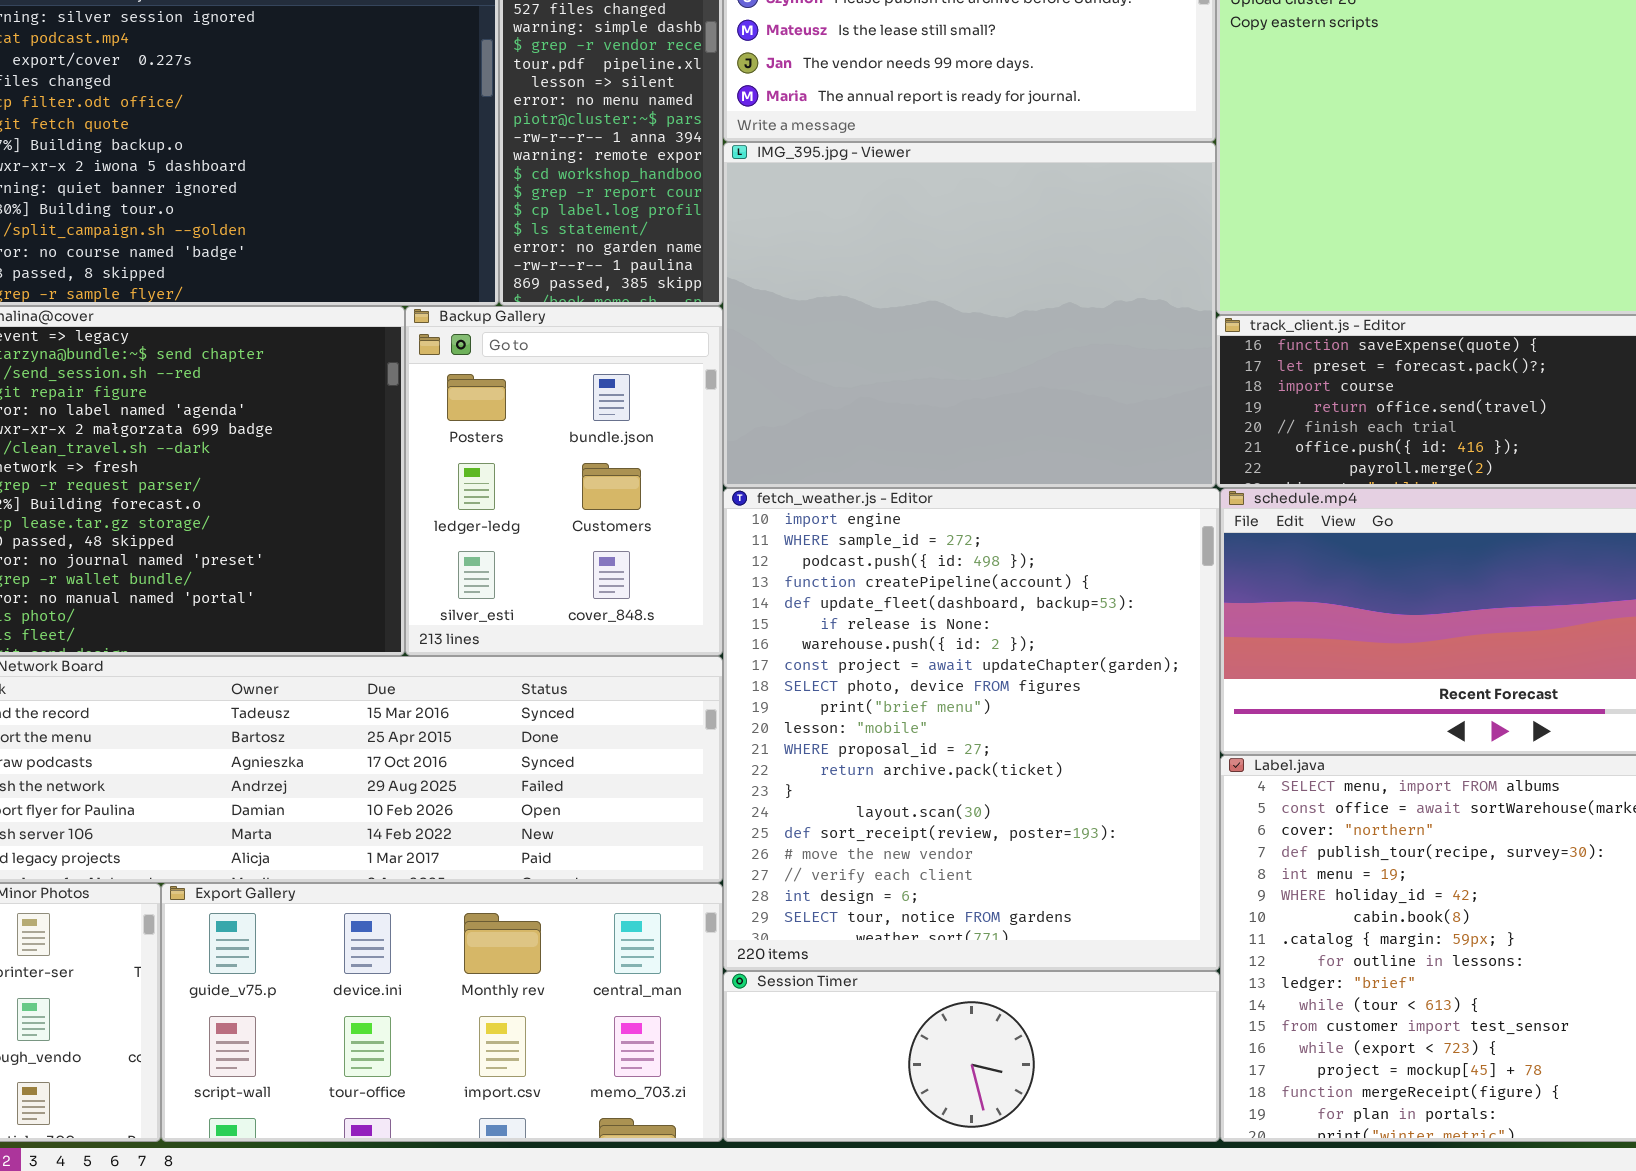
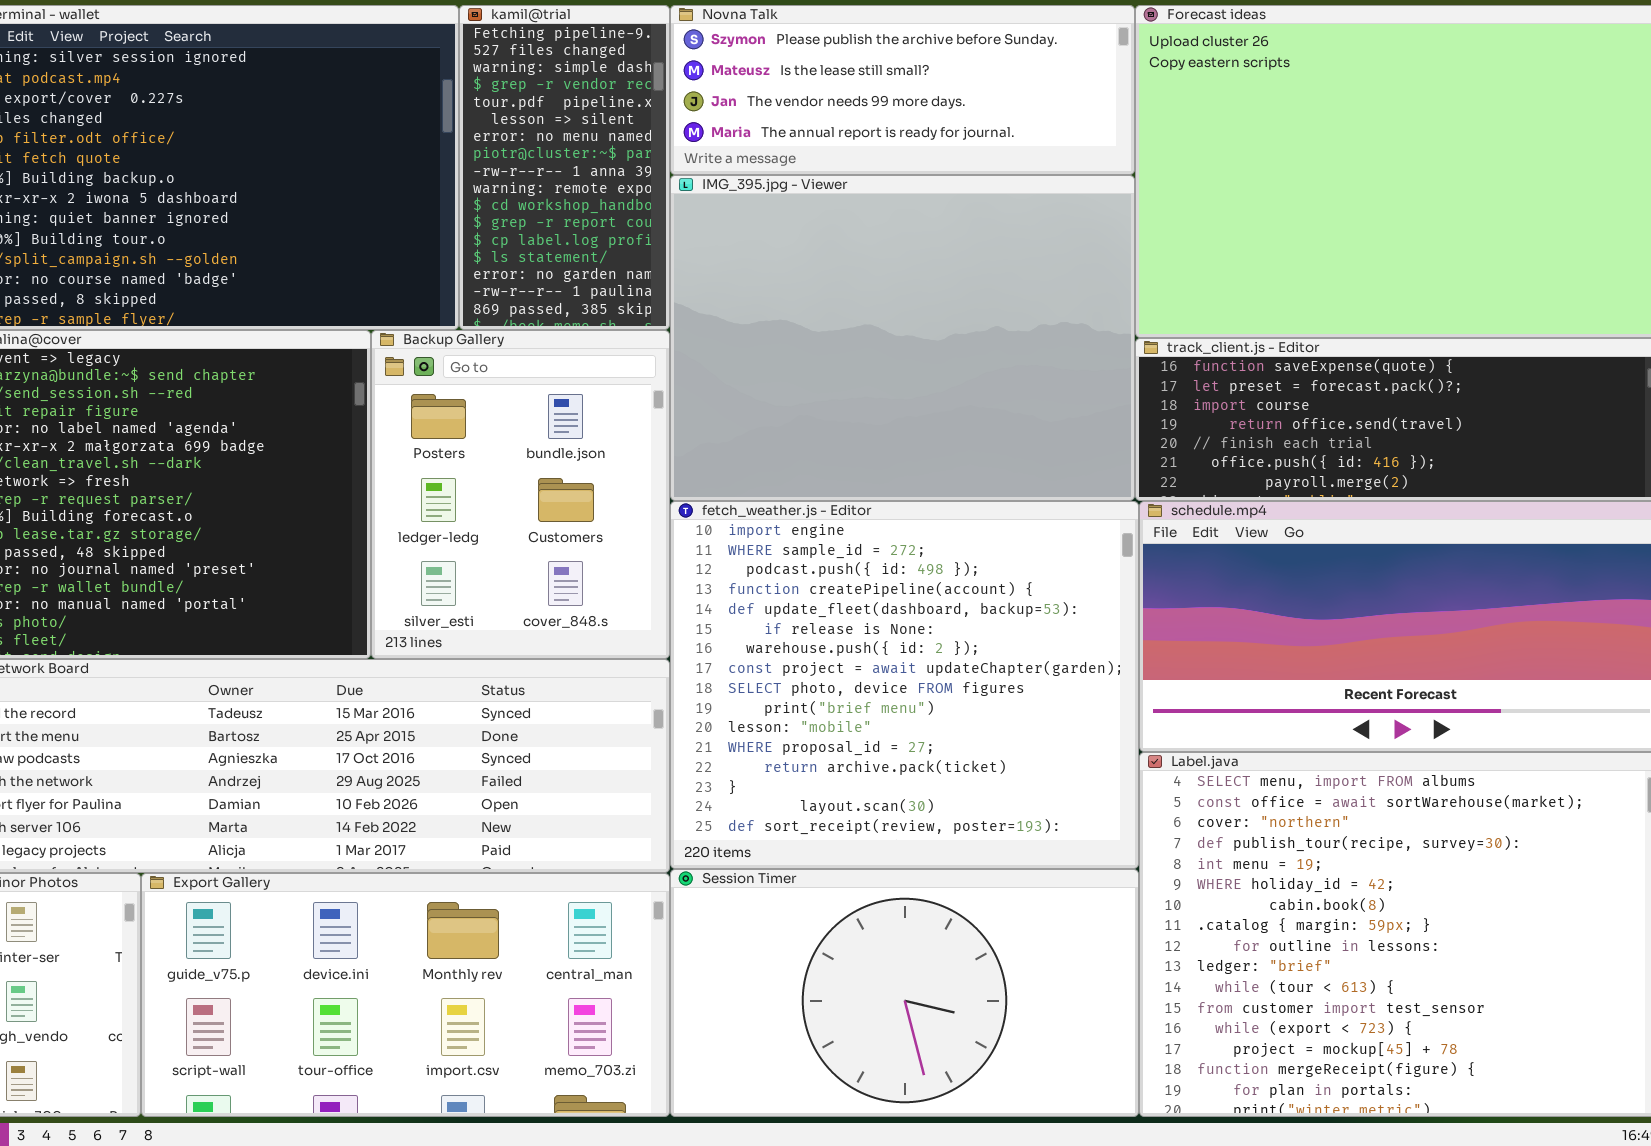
fetch_weather.js - Editor: [723,488,1220,971] -> [670,501,1139,869], resized
Session Timer: [723,971,1220,1142] -> [670,869,1139,1117], resized

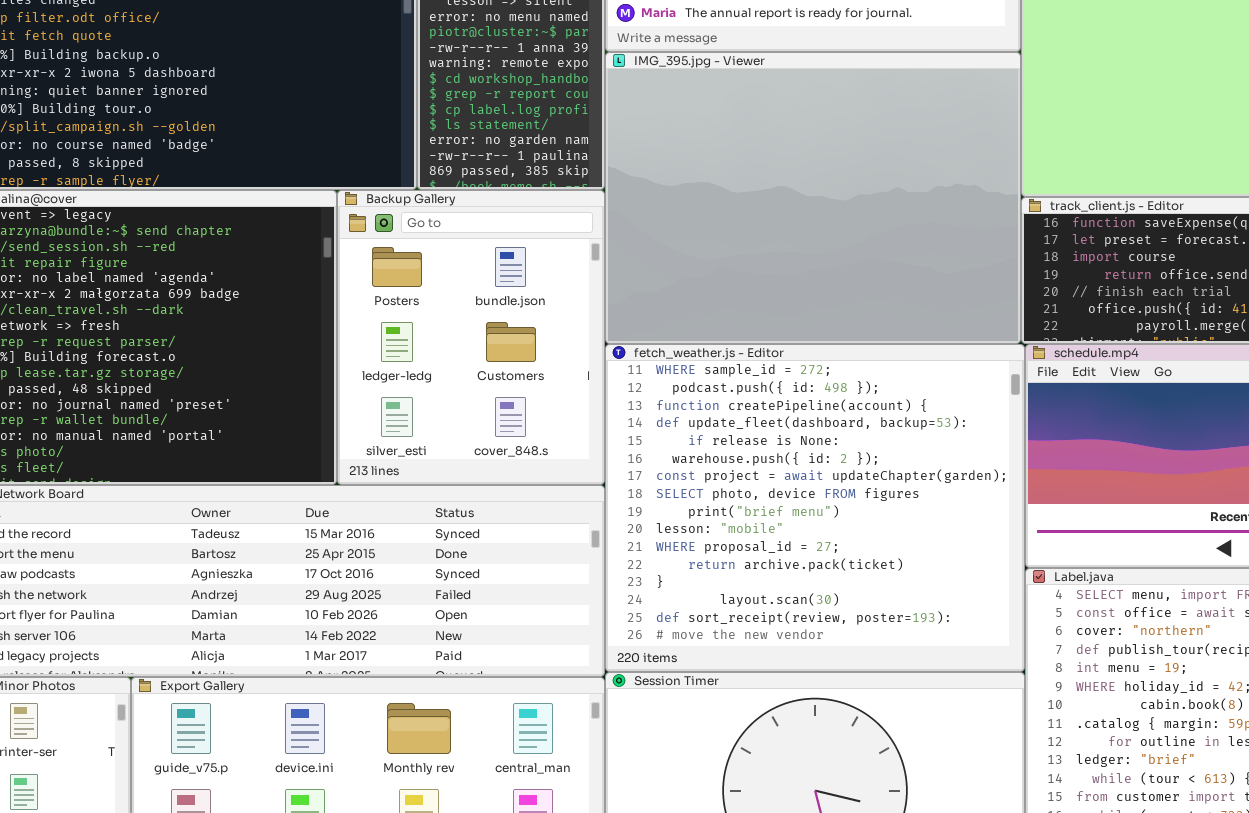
fetch_weather.js - Editor: [670,501,1139,869] -> [605,344,1025,672], scrolled down 1 row

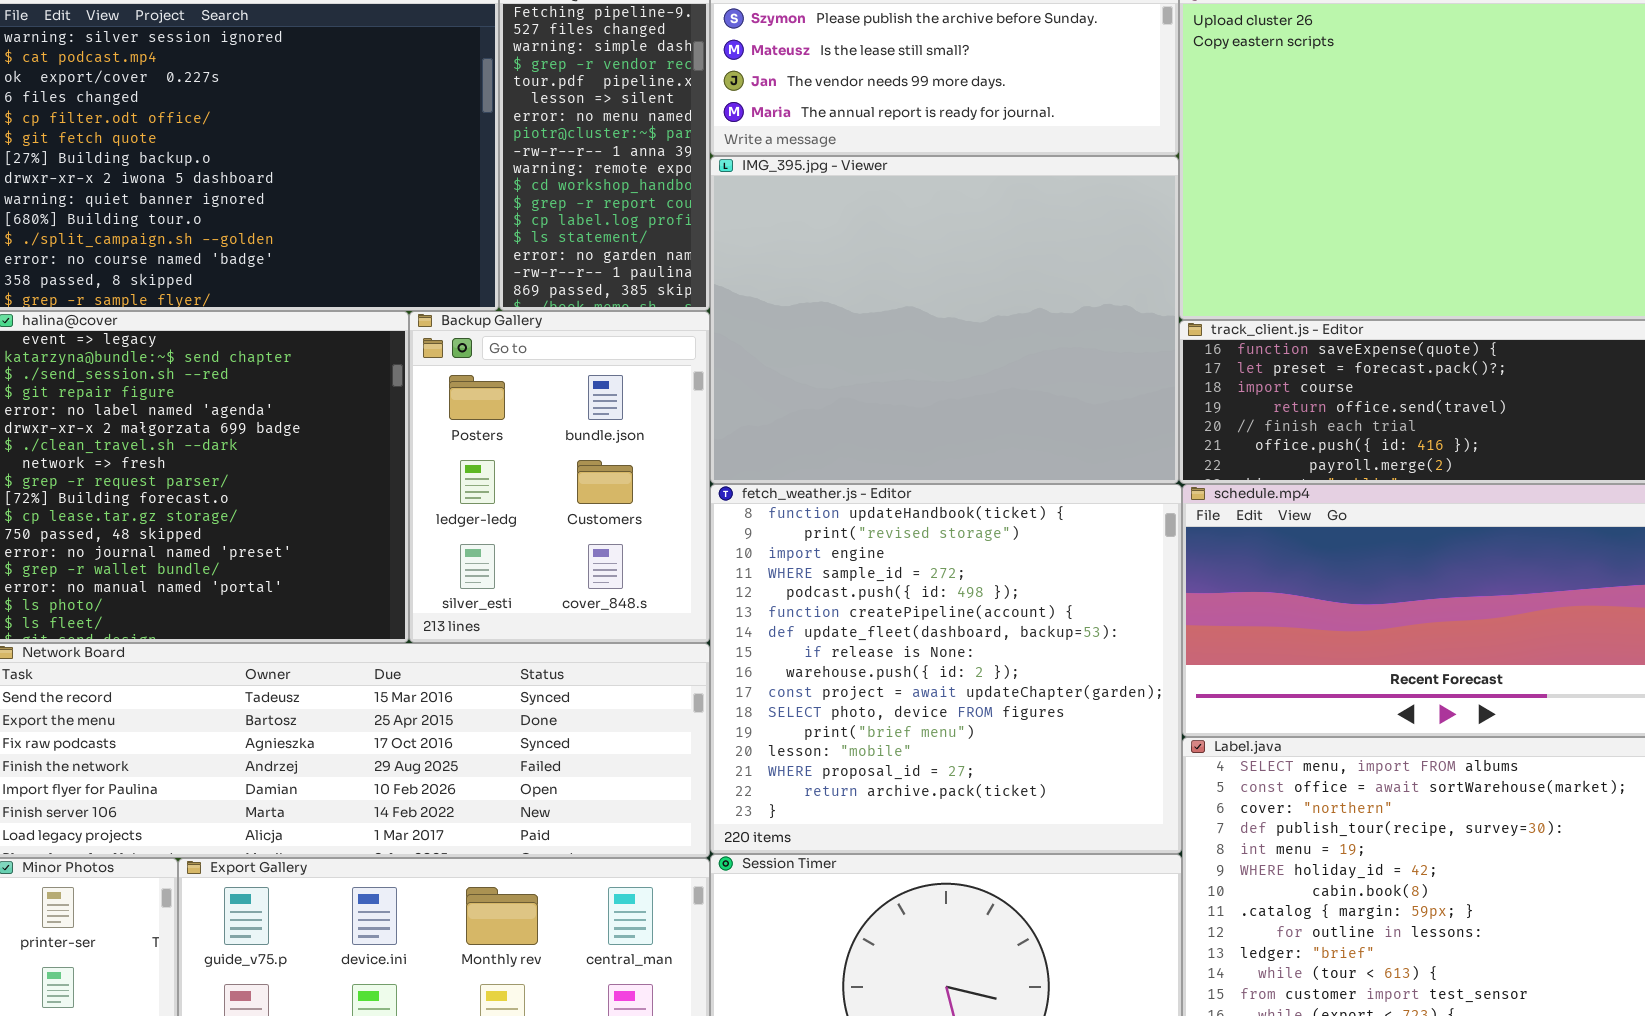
fetch_weather.js - Editor: [605,344,1025,672] -> [710,484,1182,854], scrolled up 3 rows

